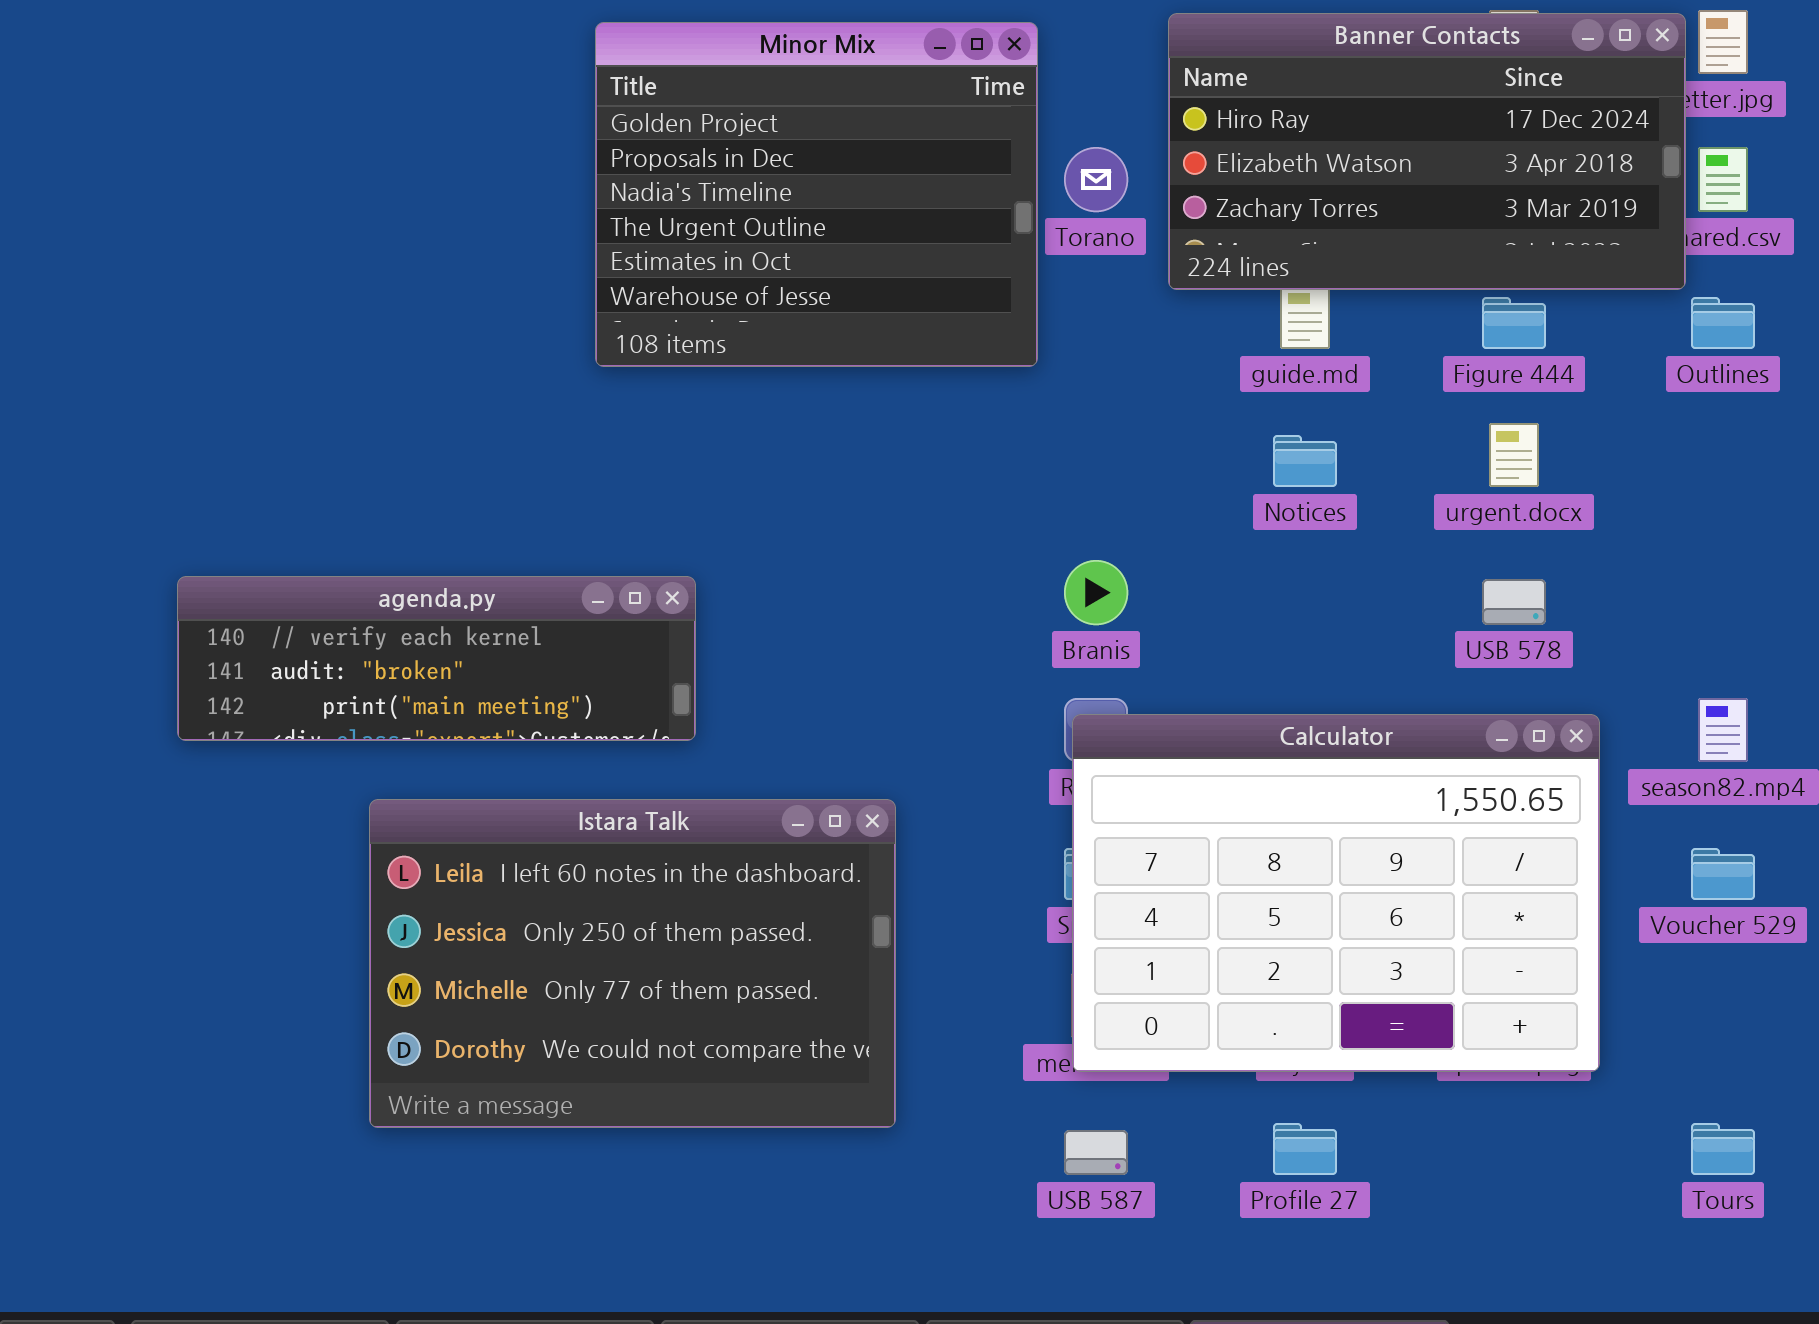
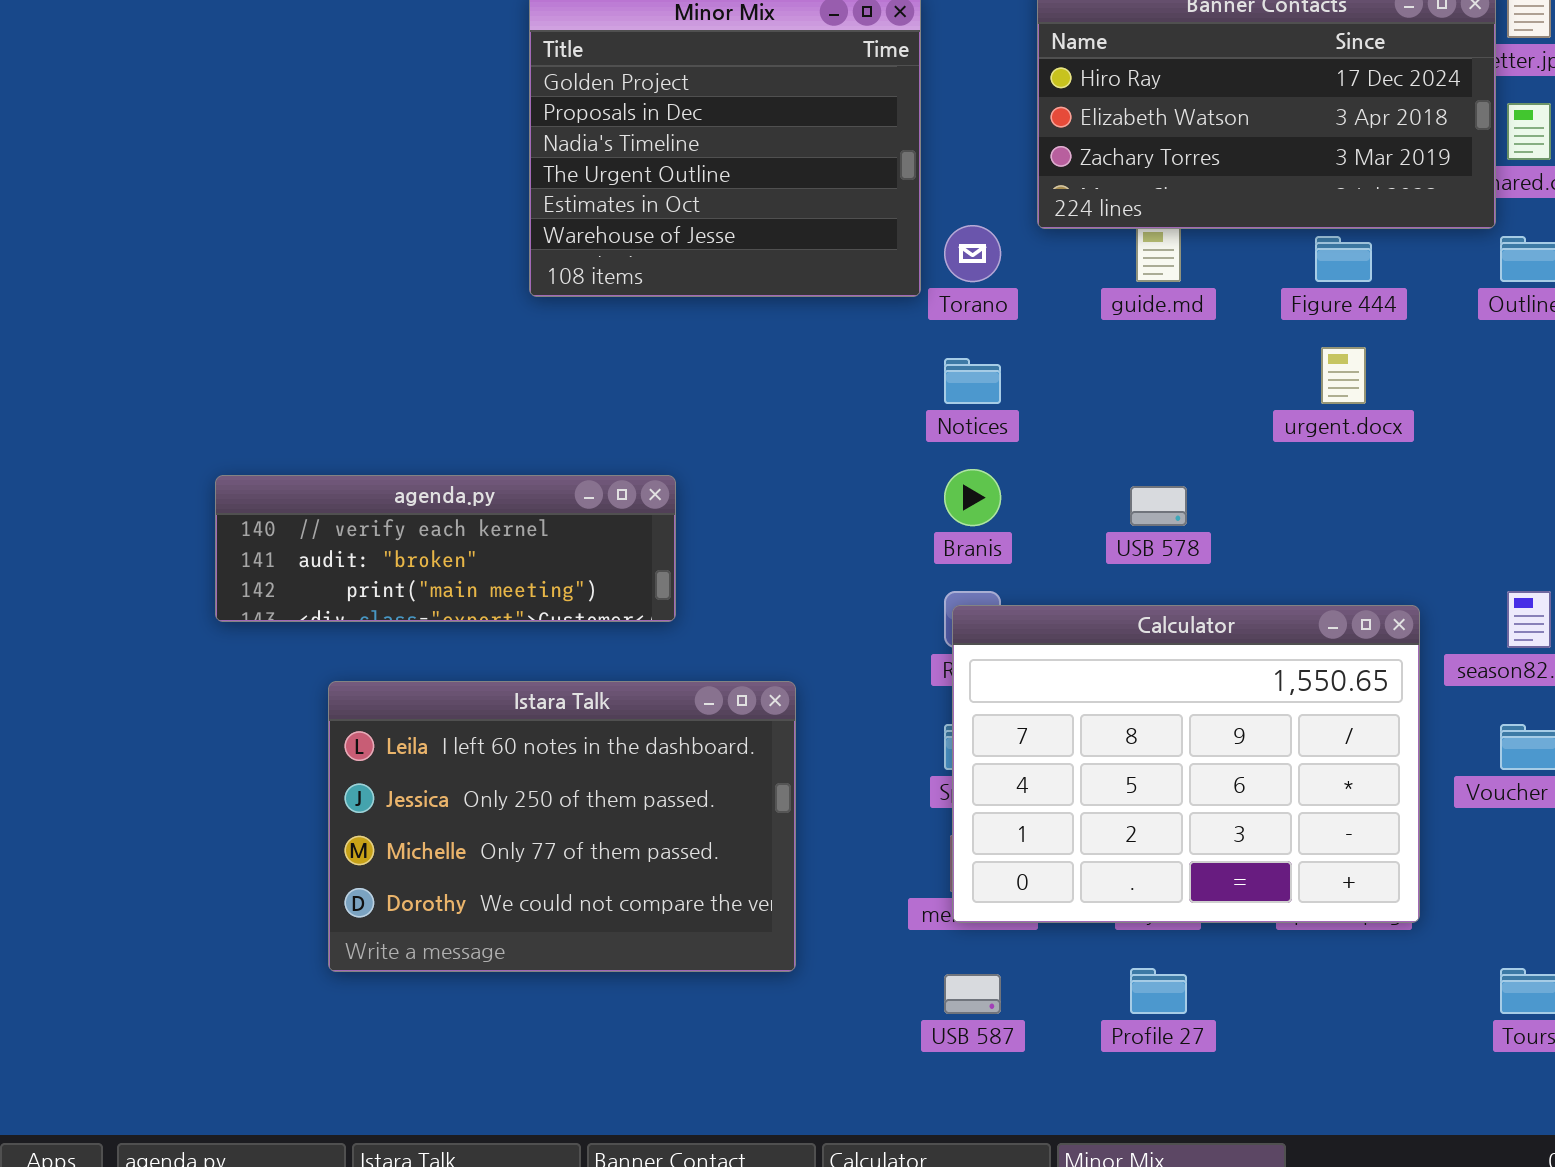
Torano: [1064,147,1128,212] -> [944,225,1001,282], moved
Notices: [1273,435,1337,487] -> [944,358,1001,404], moved
agenda.py: [177,576,696,741] -> [215,475,676,622], moved
USB 578: [1482,579,1546,625] -> [1130,486,1187,526], moved

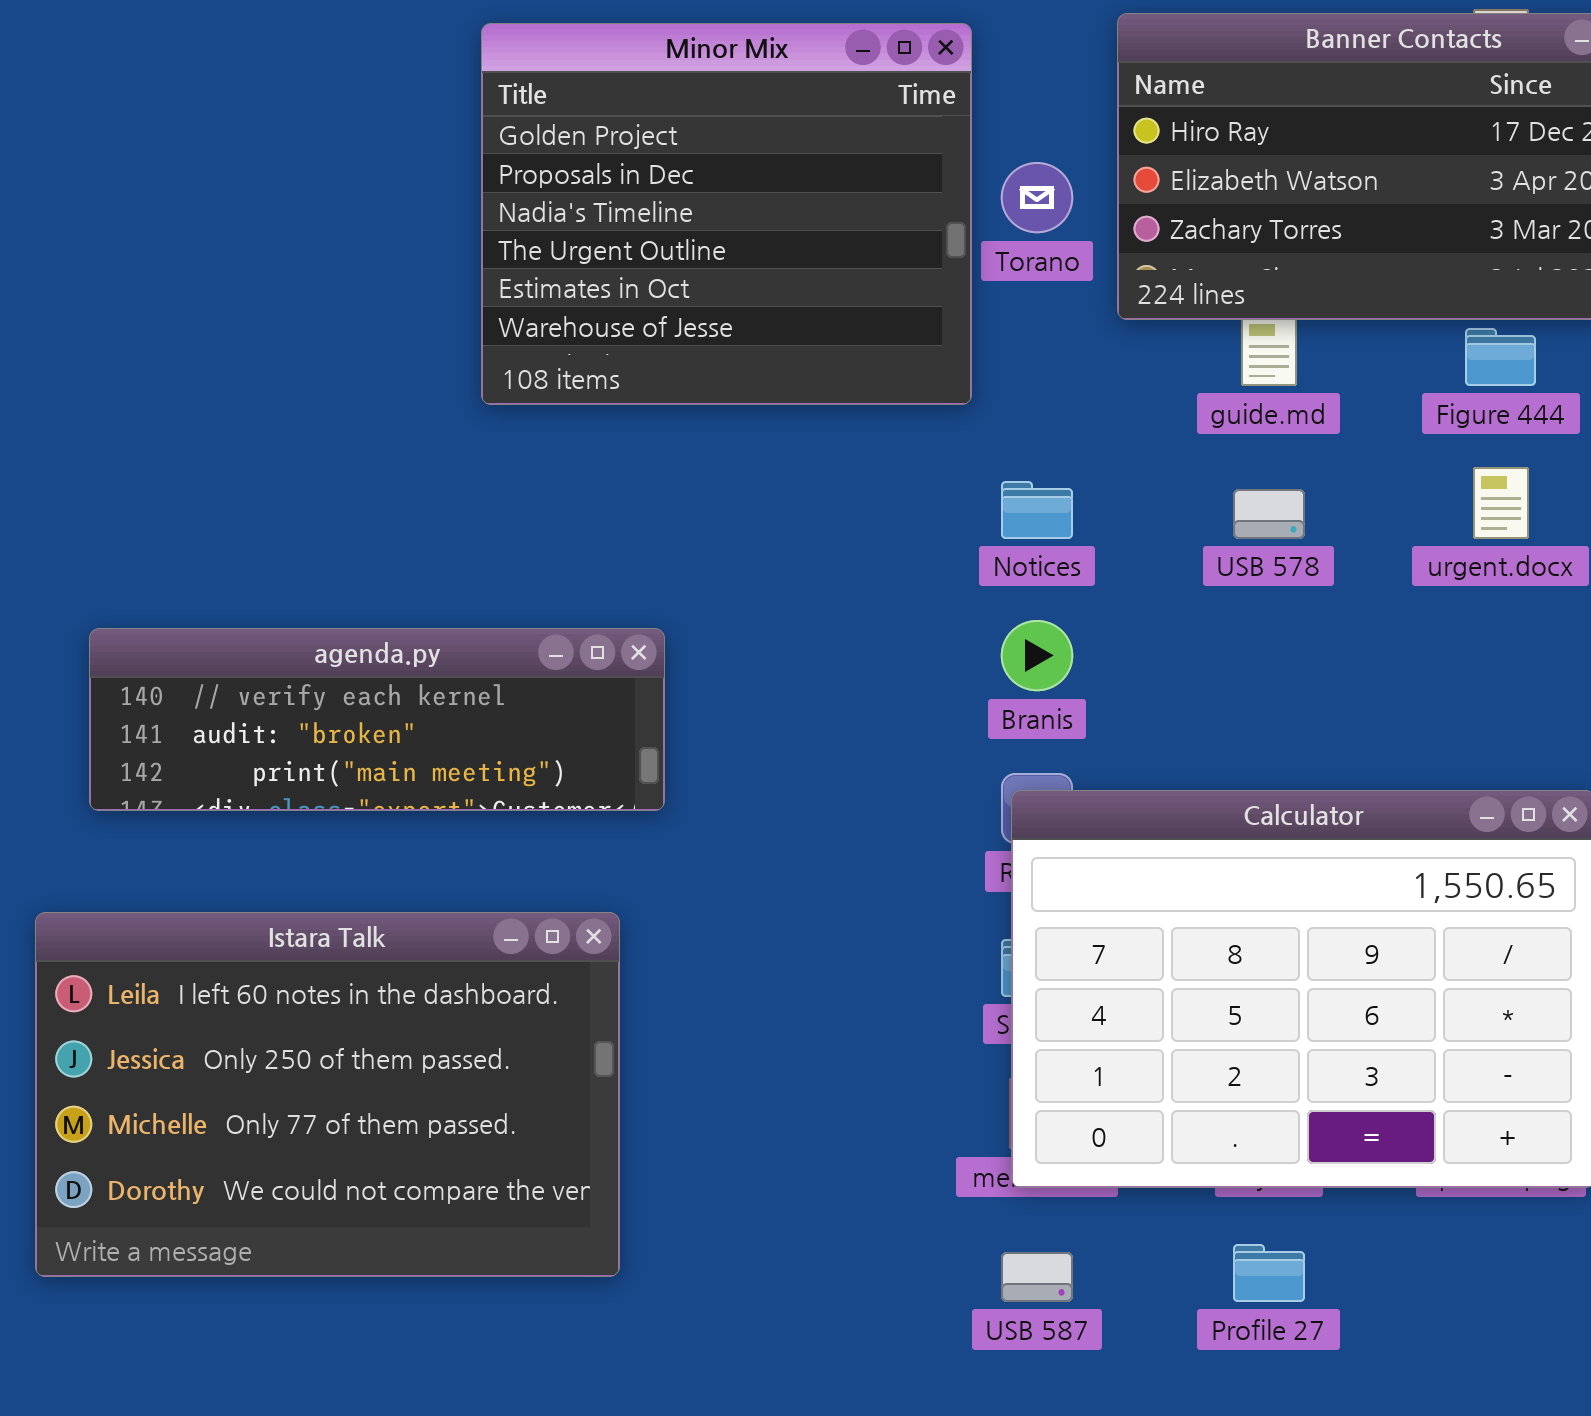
Torano: [944,225,1001,282] -> [1001,162,1073,233], moved
USB 578: [1130,486,1187,526] -> [1233,489,1305,539], moved
Istara Talk: [328,681,796,972] -> [35,912,620,1277], moved

